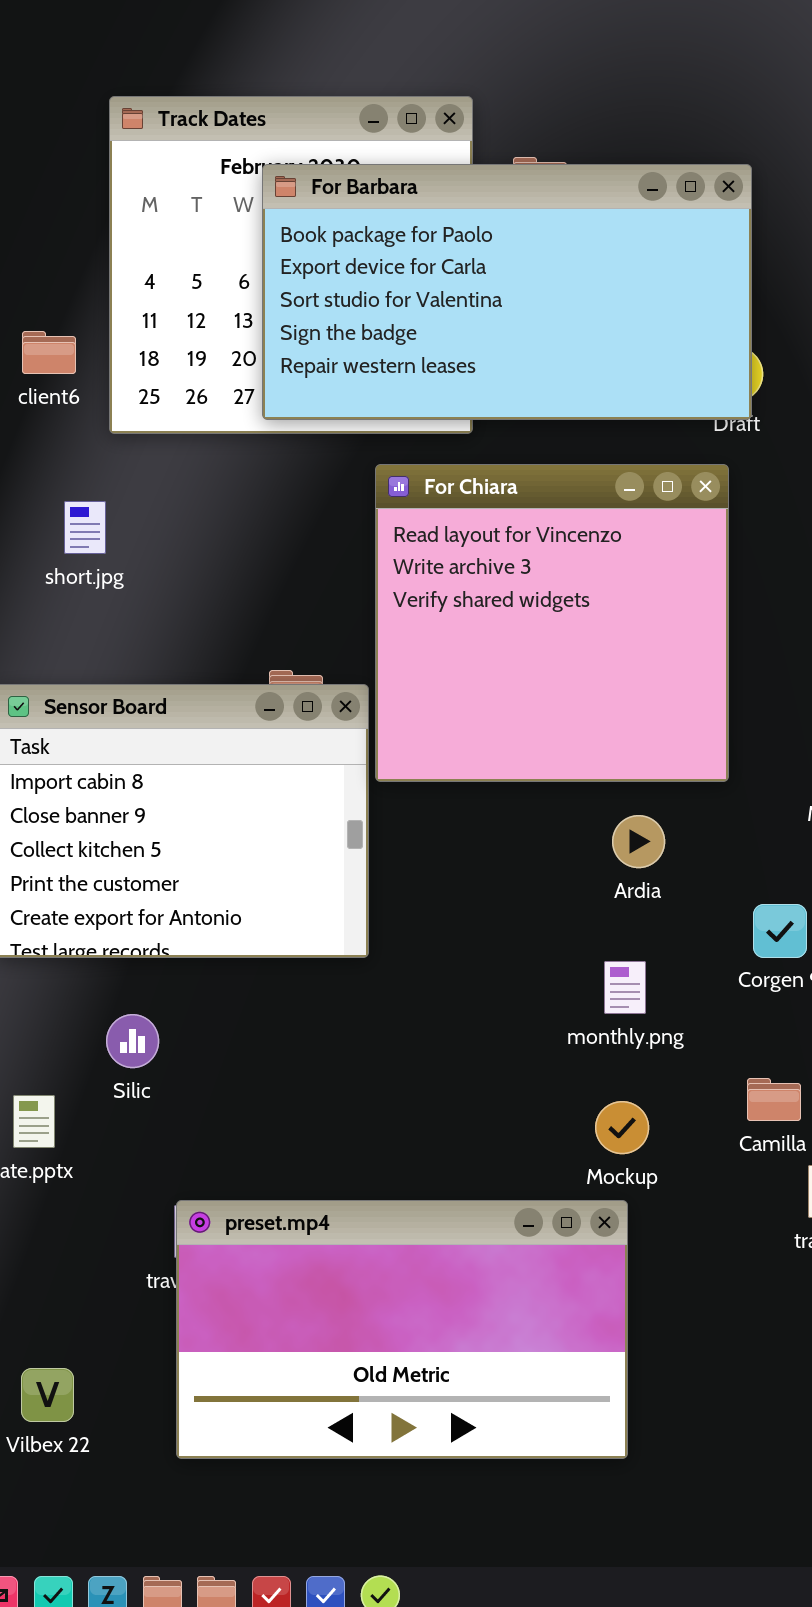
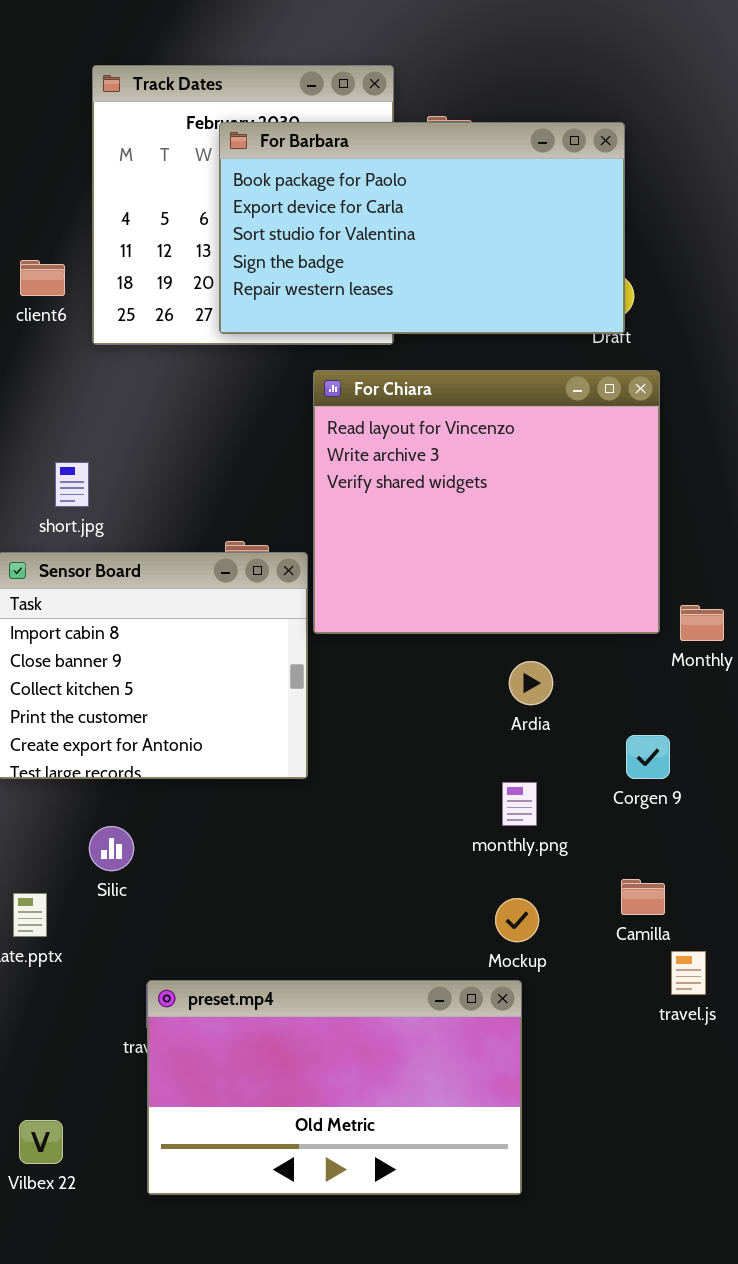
For Chiara: [375,464,729,782] -> [313,370,660,634], resized
short.jpg: [64,501,106,554] -> [55,462,89,507], moved

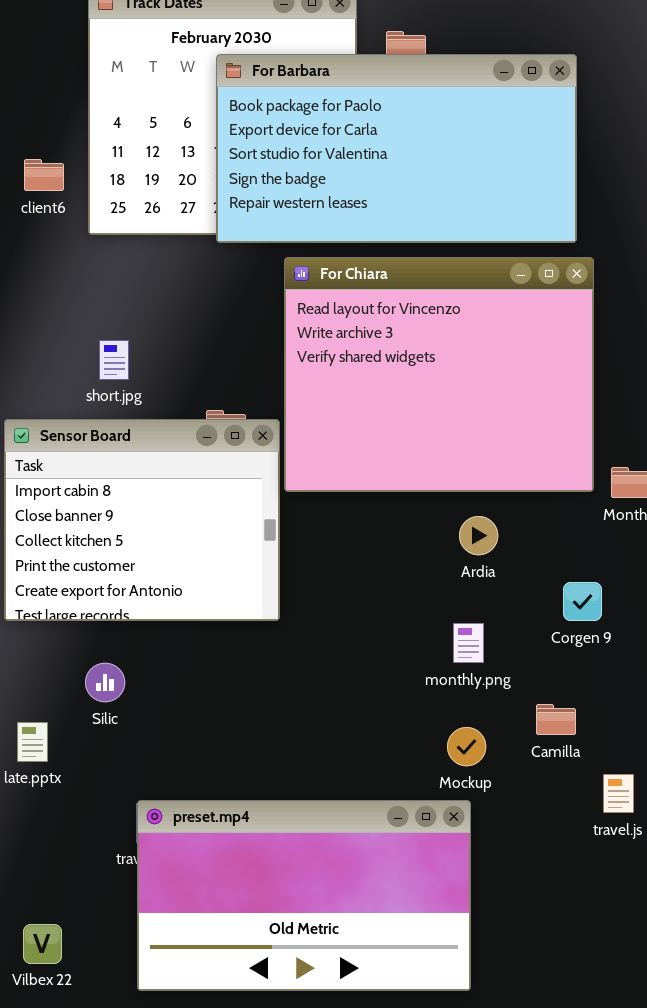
For Barbara: [219,122,625,334] -> [216,54,577,243], moved
short.jpg: [55,462,89,507] -> [99,340,129,380], moved
Camilla: [621,879,665,915] -> [536,704,576,735], moved

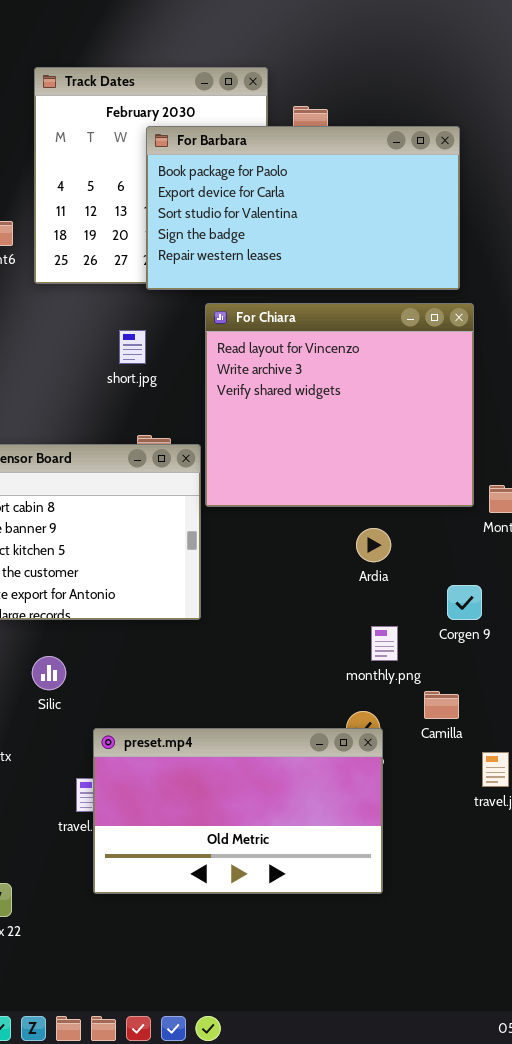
short.jpg: [99,340,129,380] -> [119,330,146,364], moved
monthly.png: [453,623,484,663] -> [371,626,398,661], moved
preset.mp4: [137,800,471,991] -> [93,728,383,894], moved

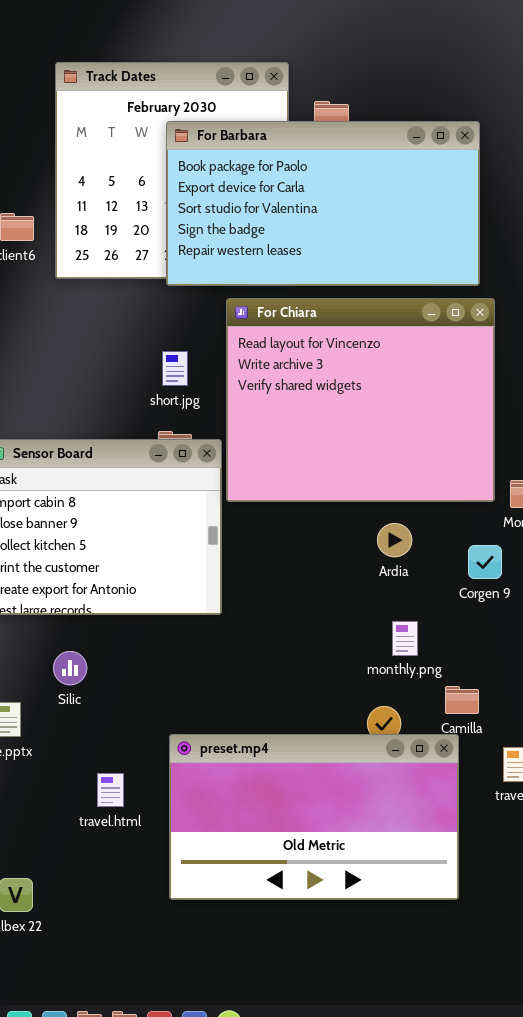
short.jpg: [119,330,146,364] -> [162,351,188,386], moved
Corgen 9: [447,585,482,620] -> [468,545,502,579], moved
preset.mp4: [93,728,383,894] -> [169,734,459,900], moved

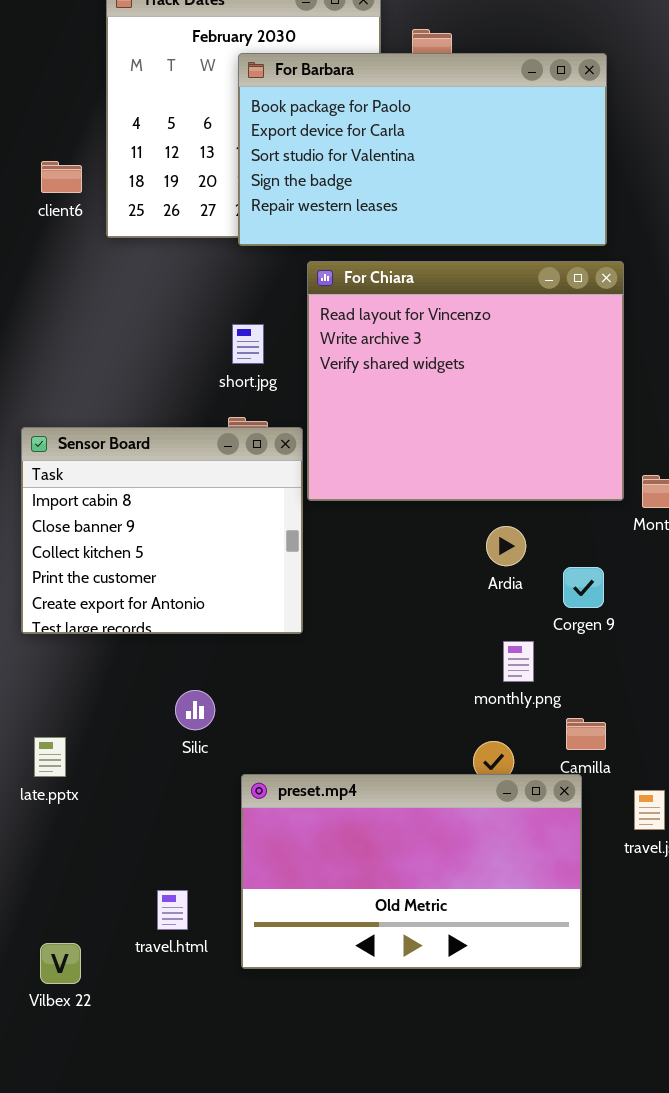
Corgen 9: [468,545,502,579] -> [563,567,604,608], moved
Silic: [53,651,87,685] -> [175,690,215,730], moved
travel.html: [97,773,124,807] -> [157,890,188,930], moved

